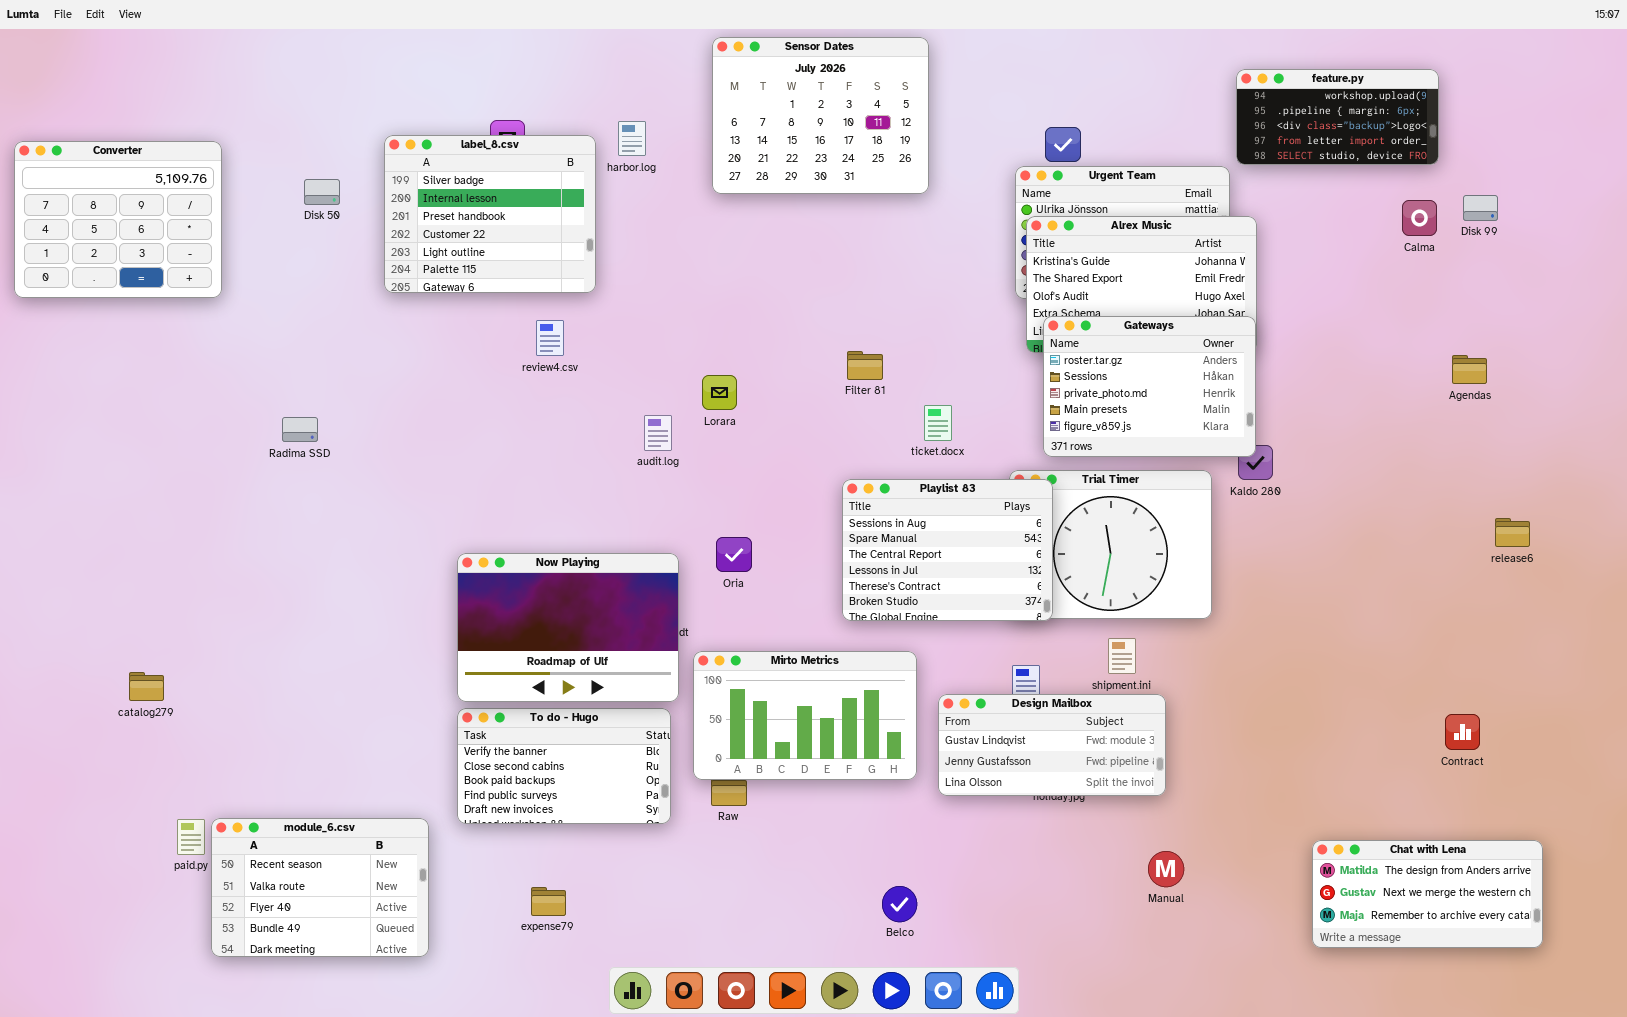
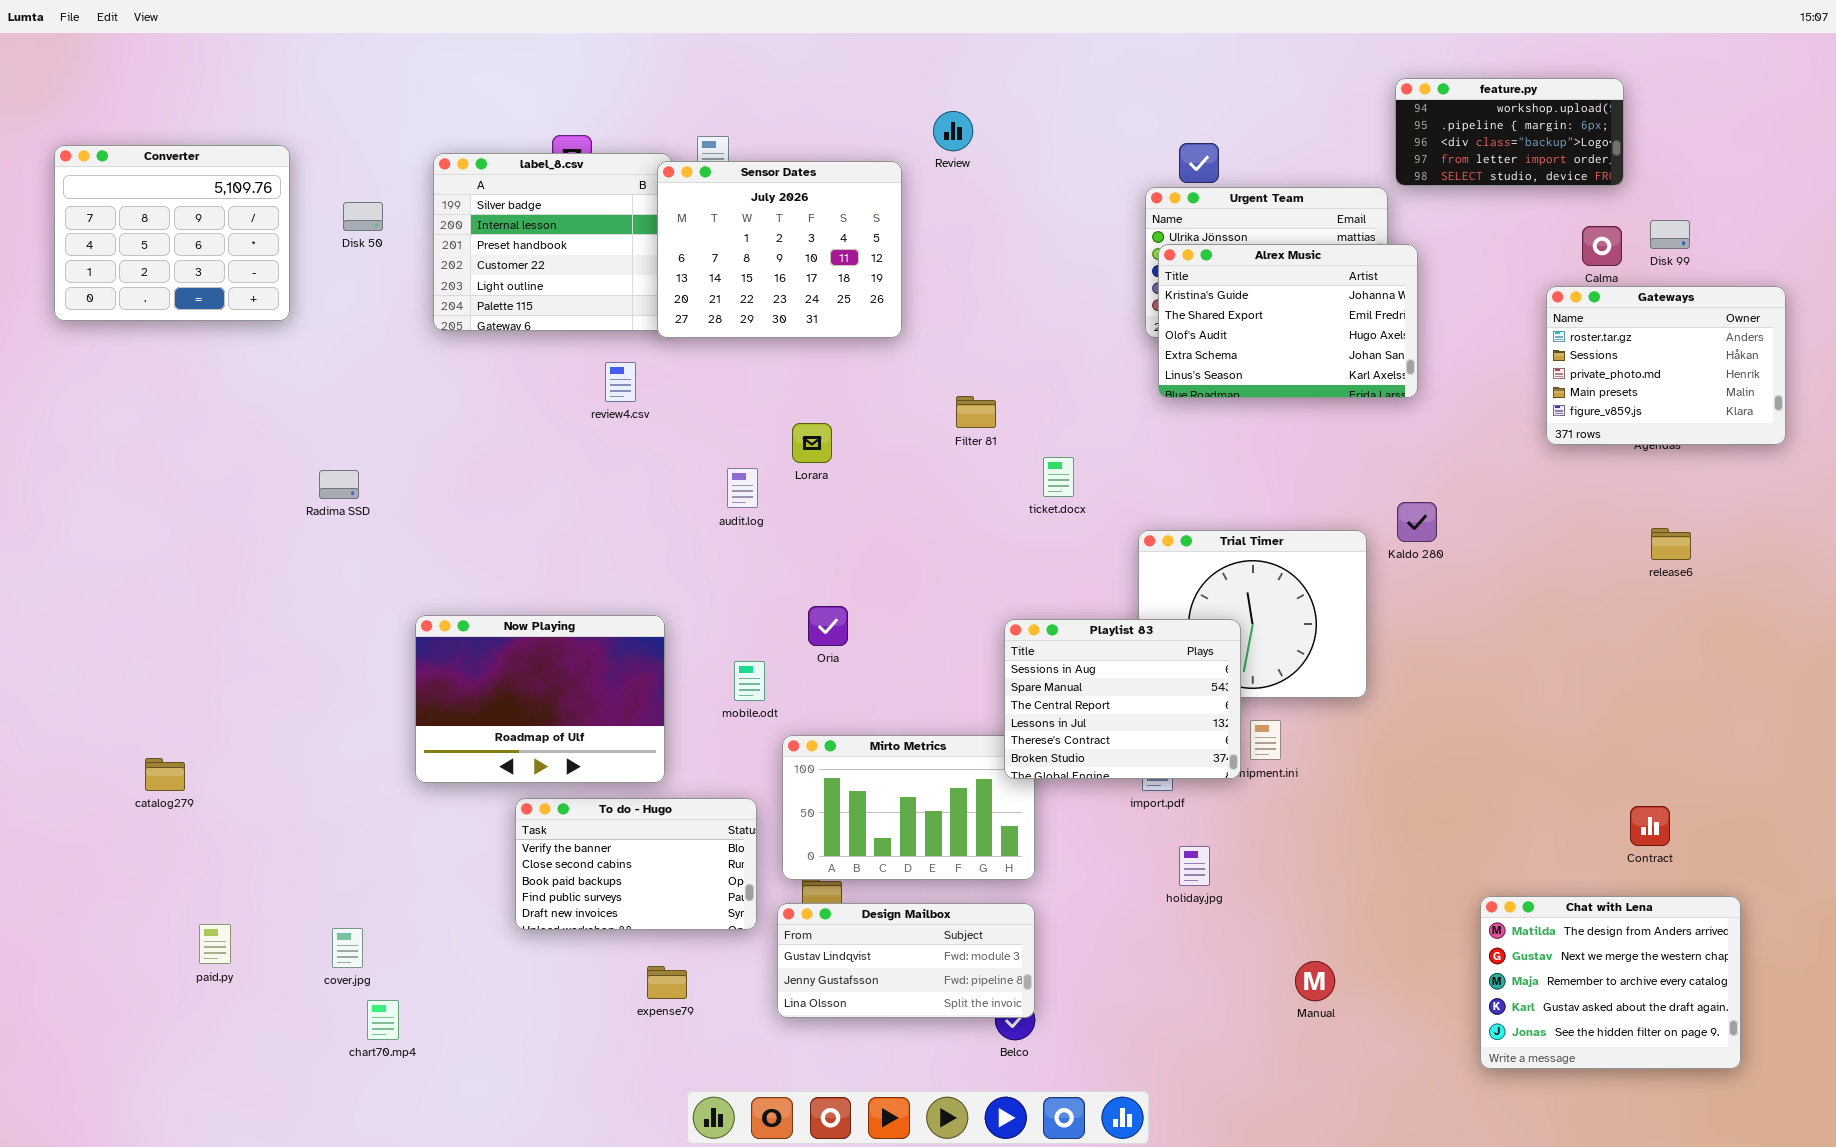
Sensor Dates: [712,37,929,194] -> [657,161,902,338], moved
Converter: [14,141,222,298] -> [54,145,290,321], moved
Gateways: [1043,316,1256,457] -> [1546,286,1786,445], moved
Playlist 83: [842,479,1053,621] -> [1004,619,1241,779], moved
release6: [1495,518,1530,547] -> [1651,528,1691,560], moved
Now Playing: [457,553,679,702] -> [415,615,665,783], moved
Design Mailbox: [938,694,1166,796] -> [777,903,1035,1018], moved
module_6.csv: [211,818,429,957] -> none, closed
Chat with Lena: [1312,840,1543,948] -> [1480,896,1741,1069], resized
expense79: [531,887,566,916] -> [647,966,687,999], moved

